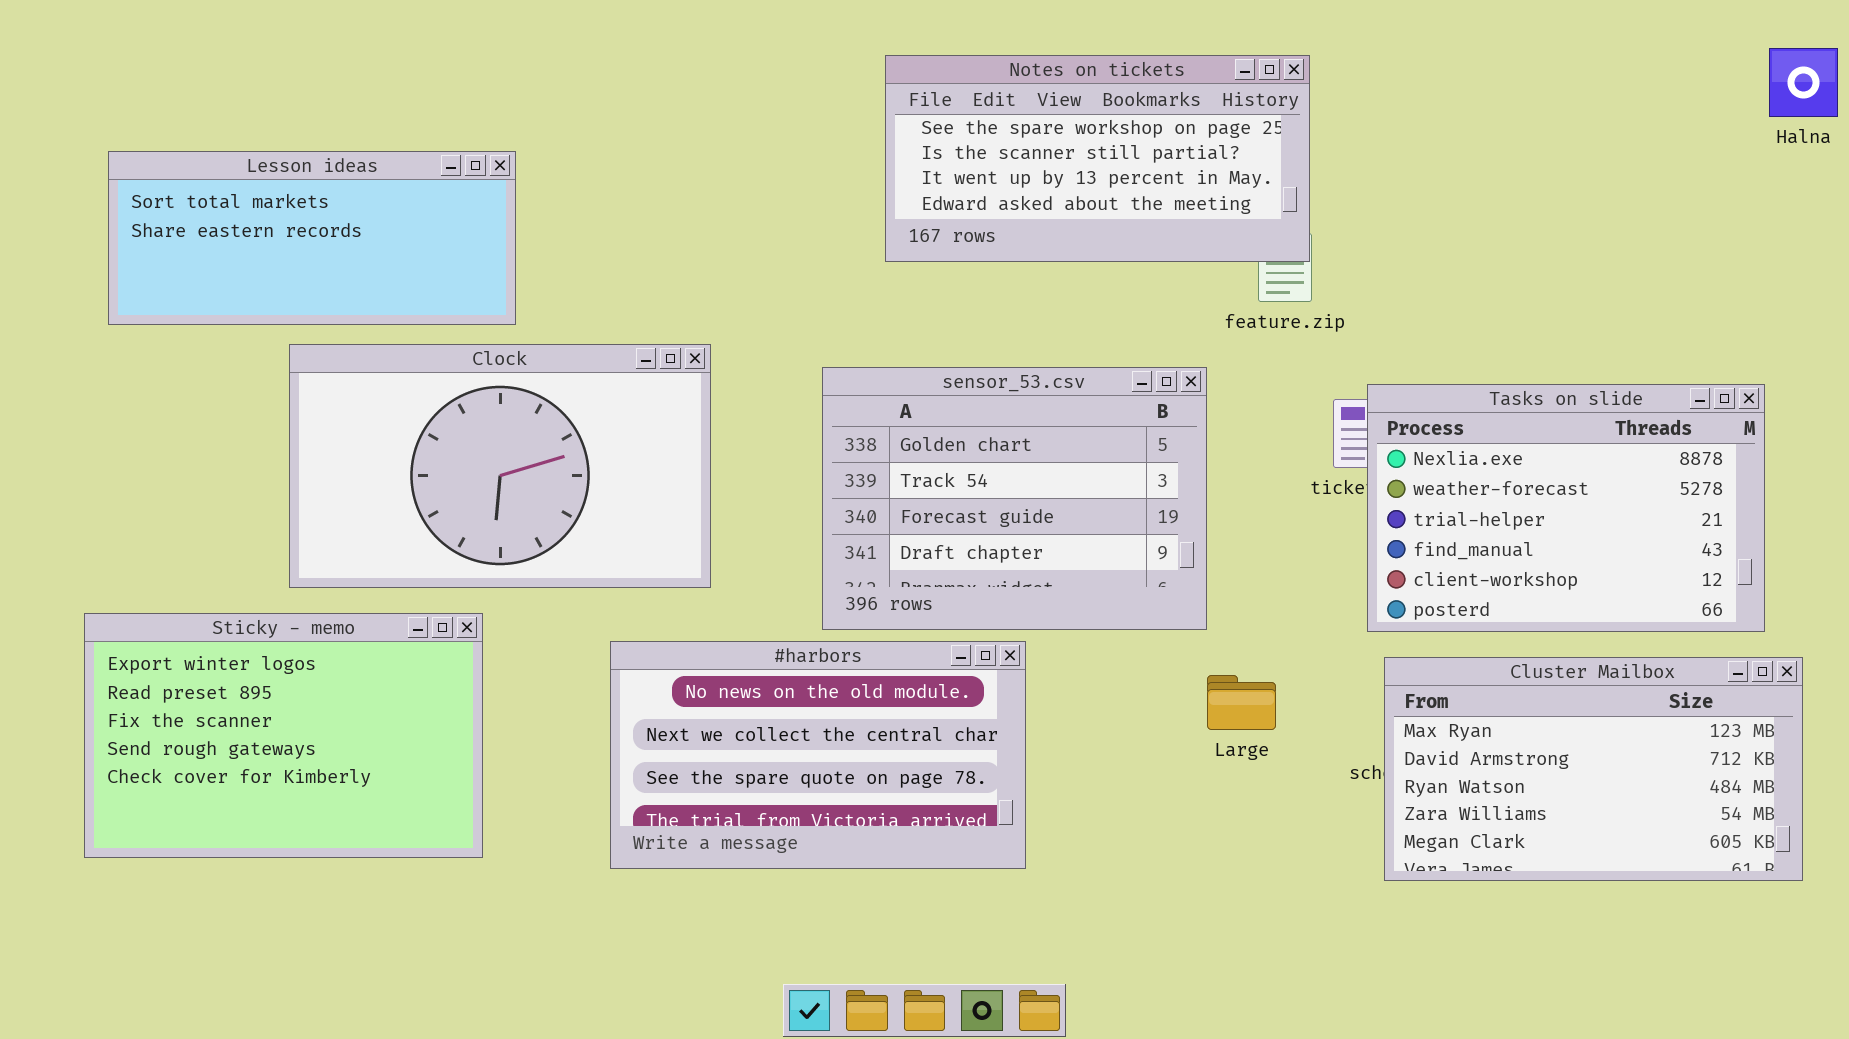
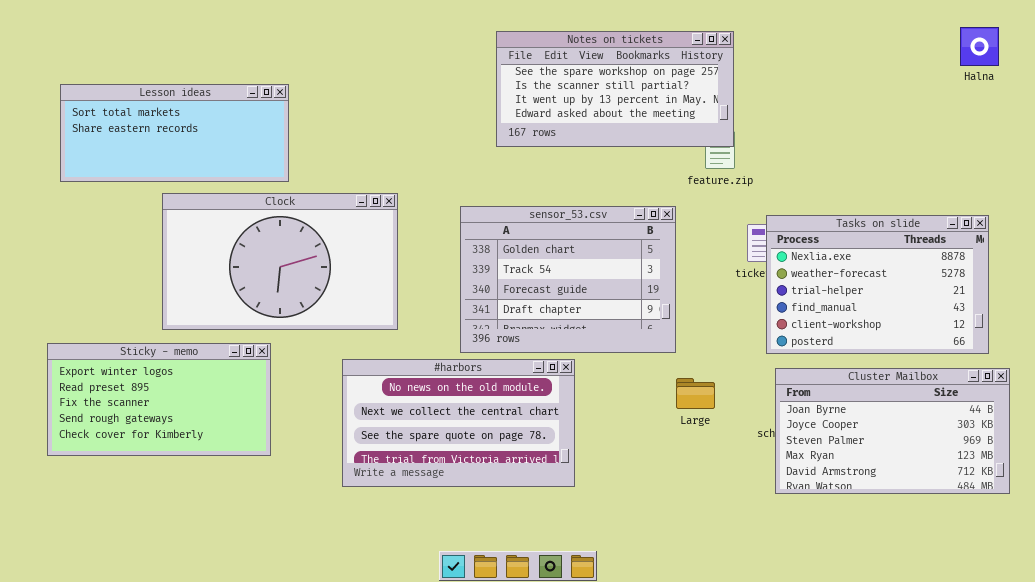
Halna: [1769,48,1838,117] -> [960,27,999,66], moved
Sticky - memo: [84,613,483,858] -> [47,343,271,456], resized
Cluster Mailbox: [1384,657,1803,881] -> [775,368,1010,494], scrolled up 3 rows

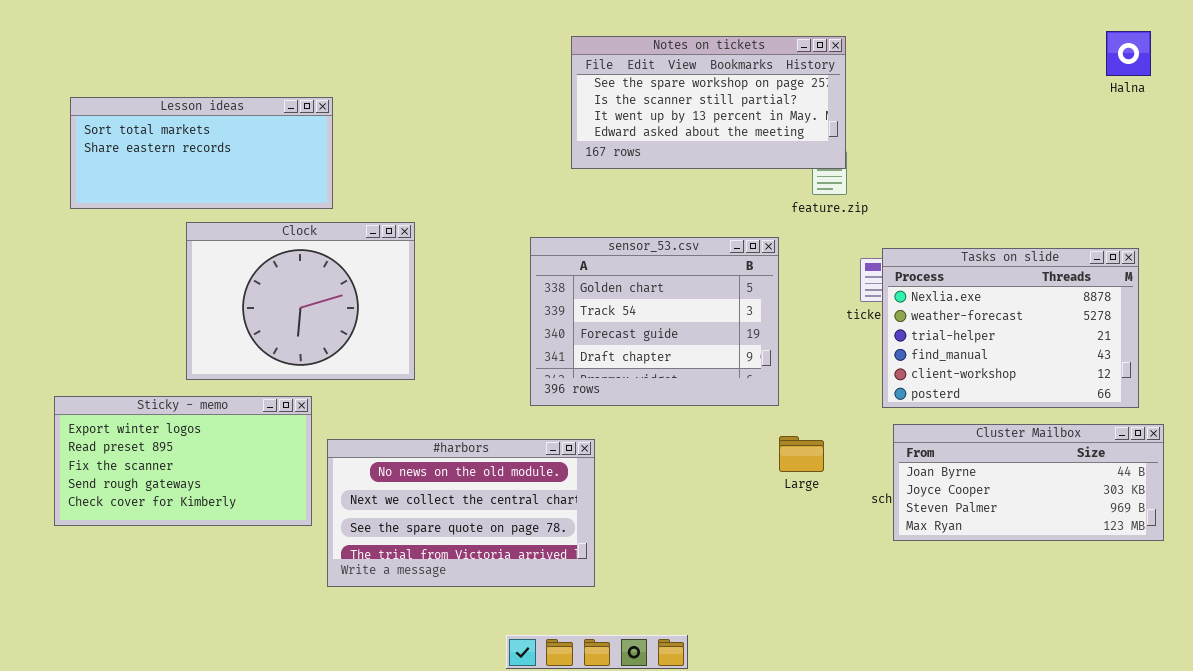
Clock: [162,193,398,330] -> [186,222,415,380], resized
#harbors: [342,359,575,487] -> [327,439,595,587], moved
Cluster Mailbox: [775,368,1010,494] -> [893,424,1164,541], resized

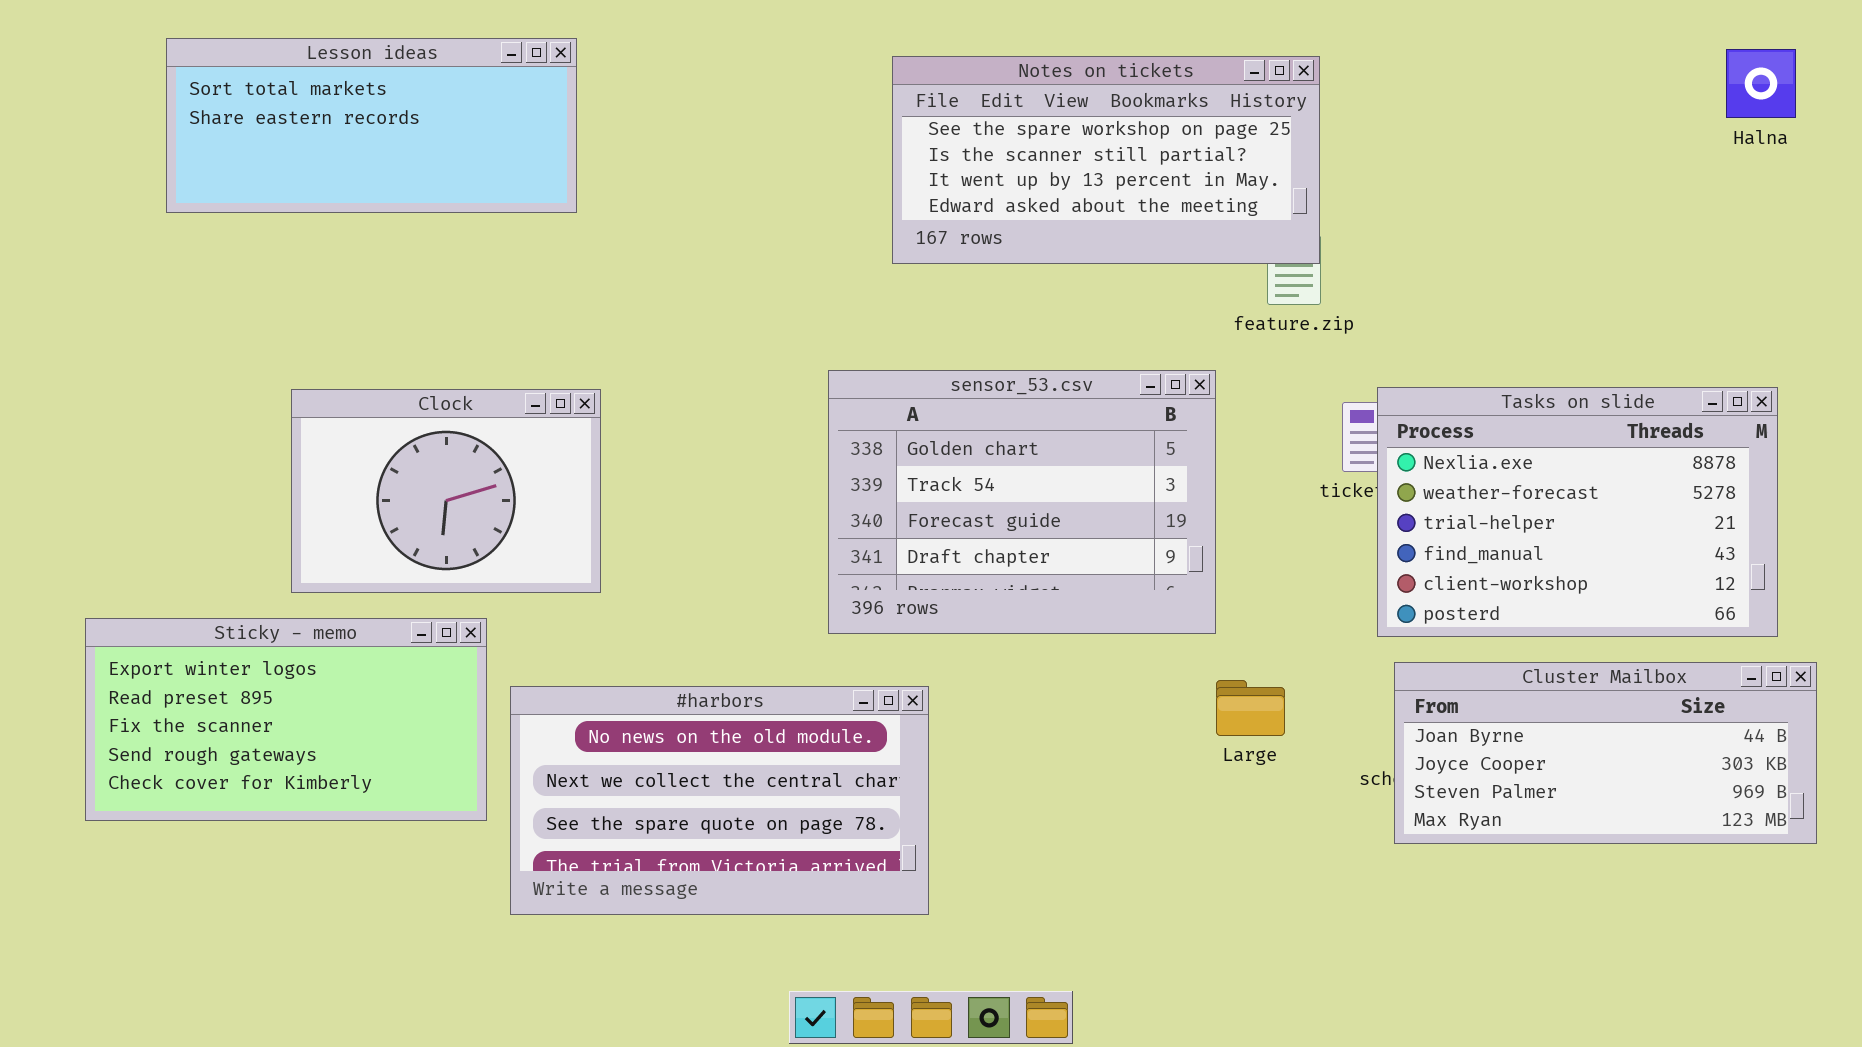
Lesson ideas: [70,97,333,209] -> [166,38,577,213], moved
Clock: [186,222,415,380] -> [291,389,601,593], resized

